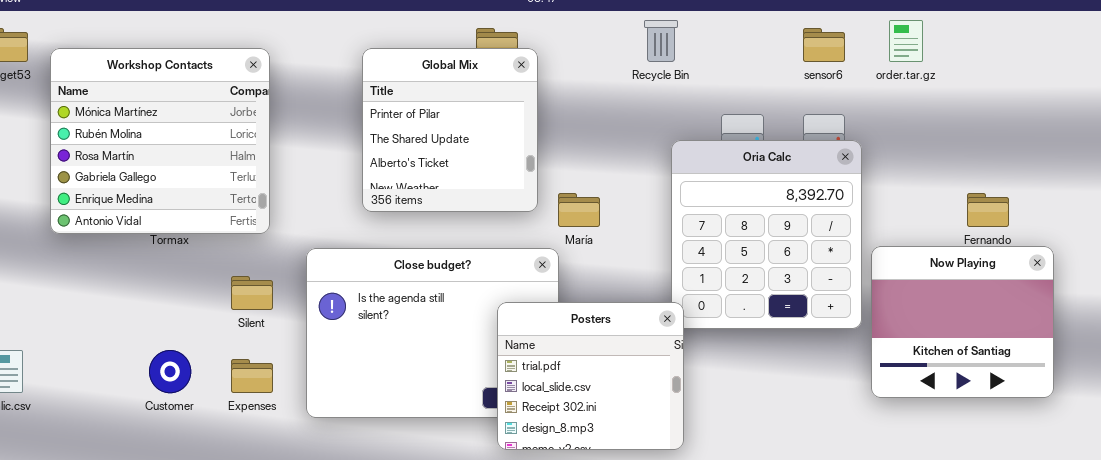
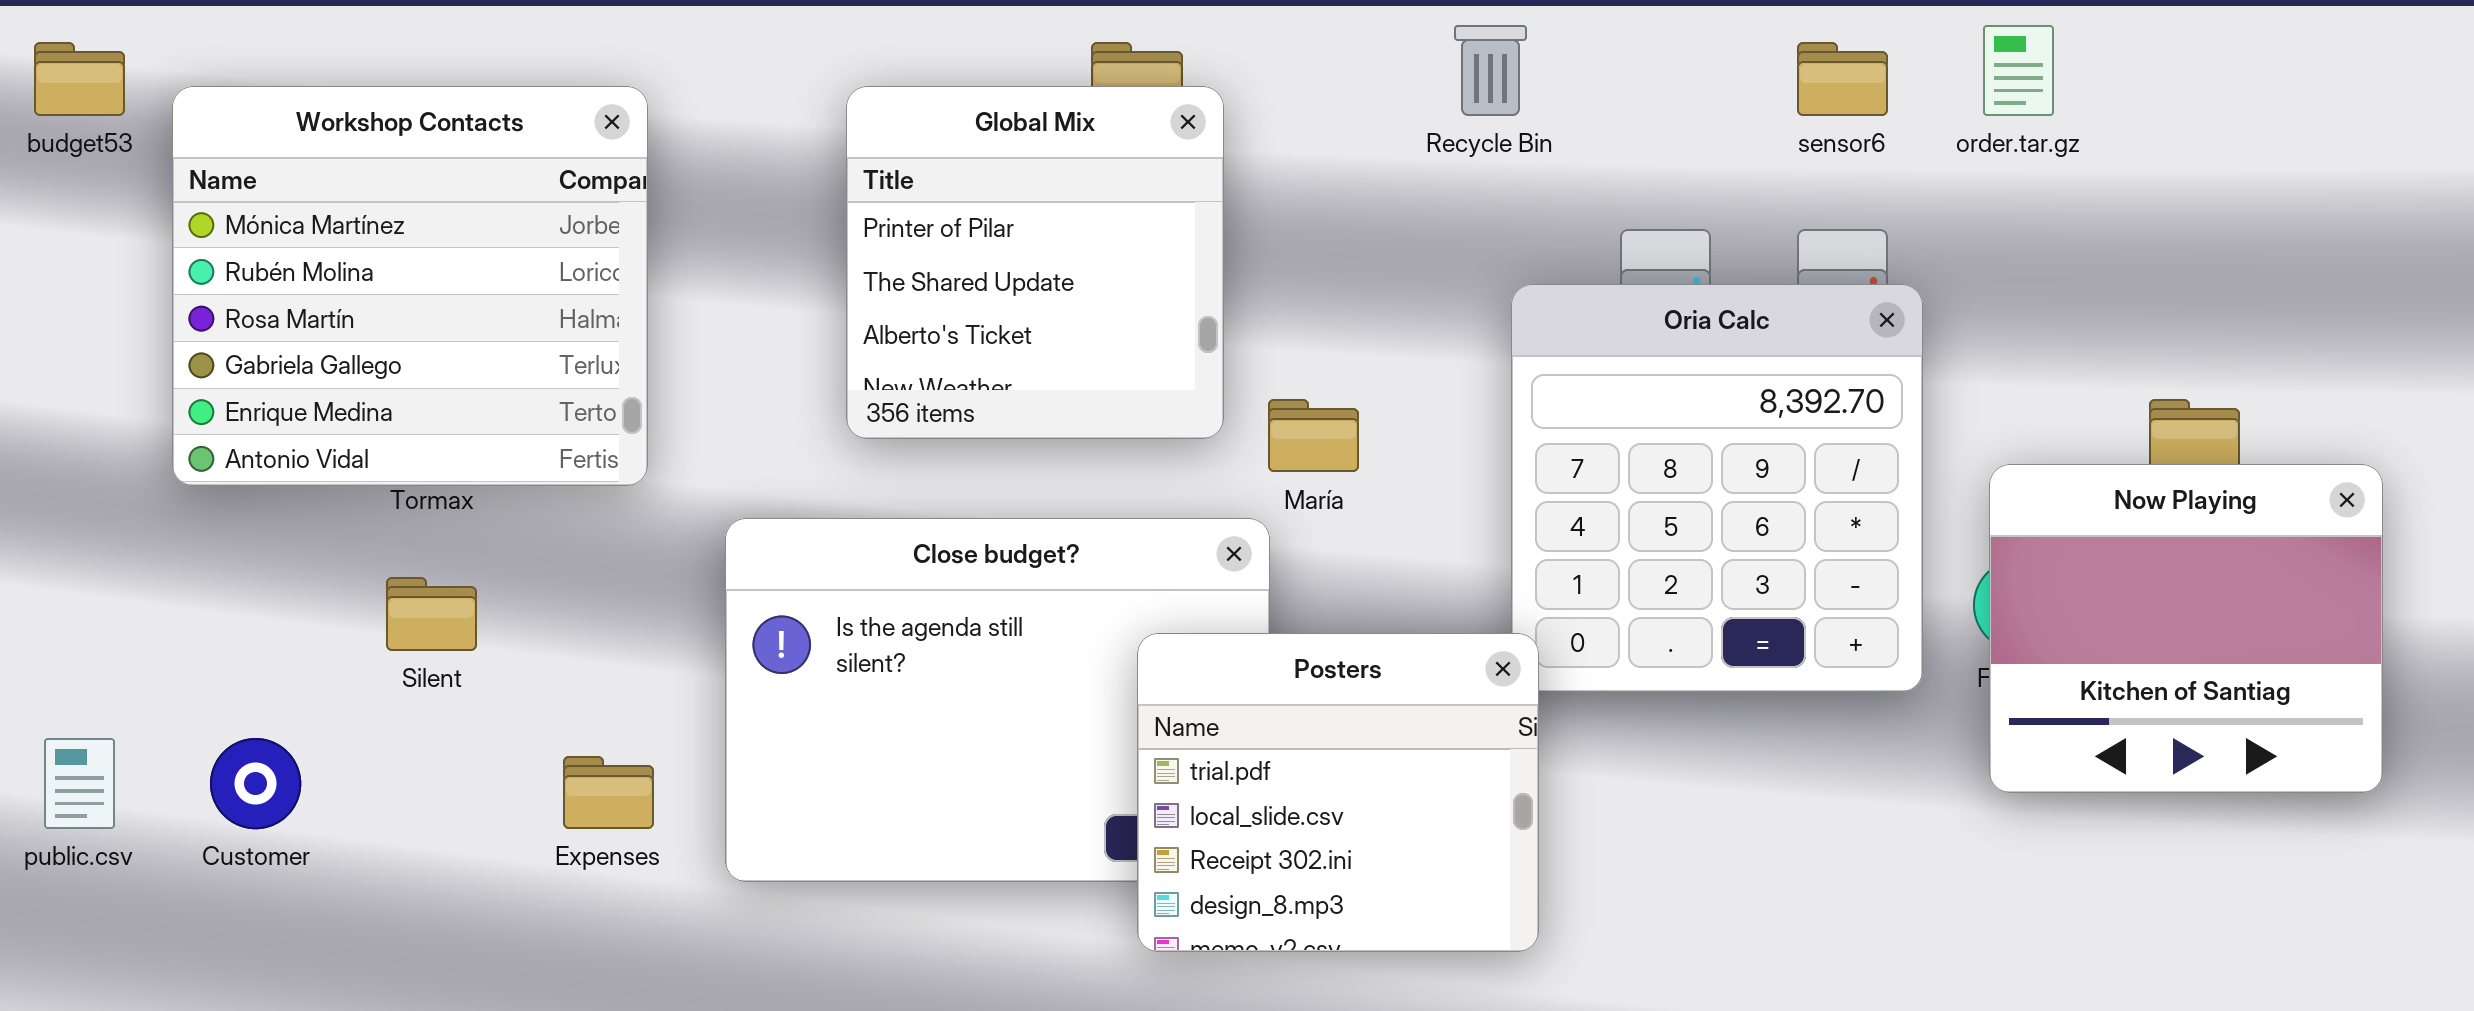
Now Playing: [871,246,1054,398] -> [1989,464,2383,793], moved
Silent: [231,276,273,310] -> [386,577,477,651], moved
Customer: [149,350,191,393] -> [210,738,301,829], moved

